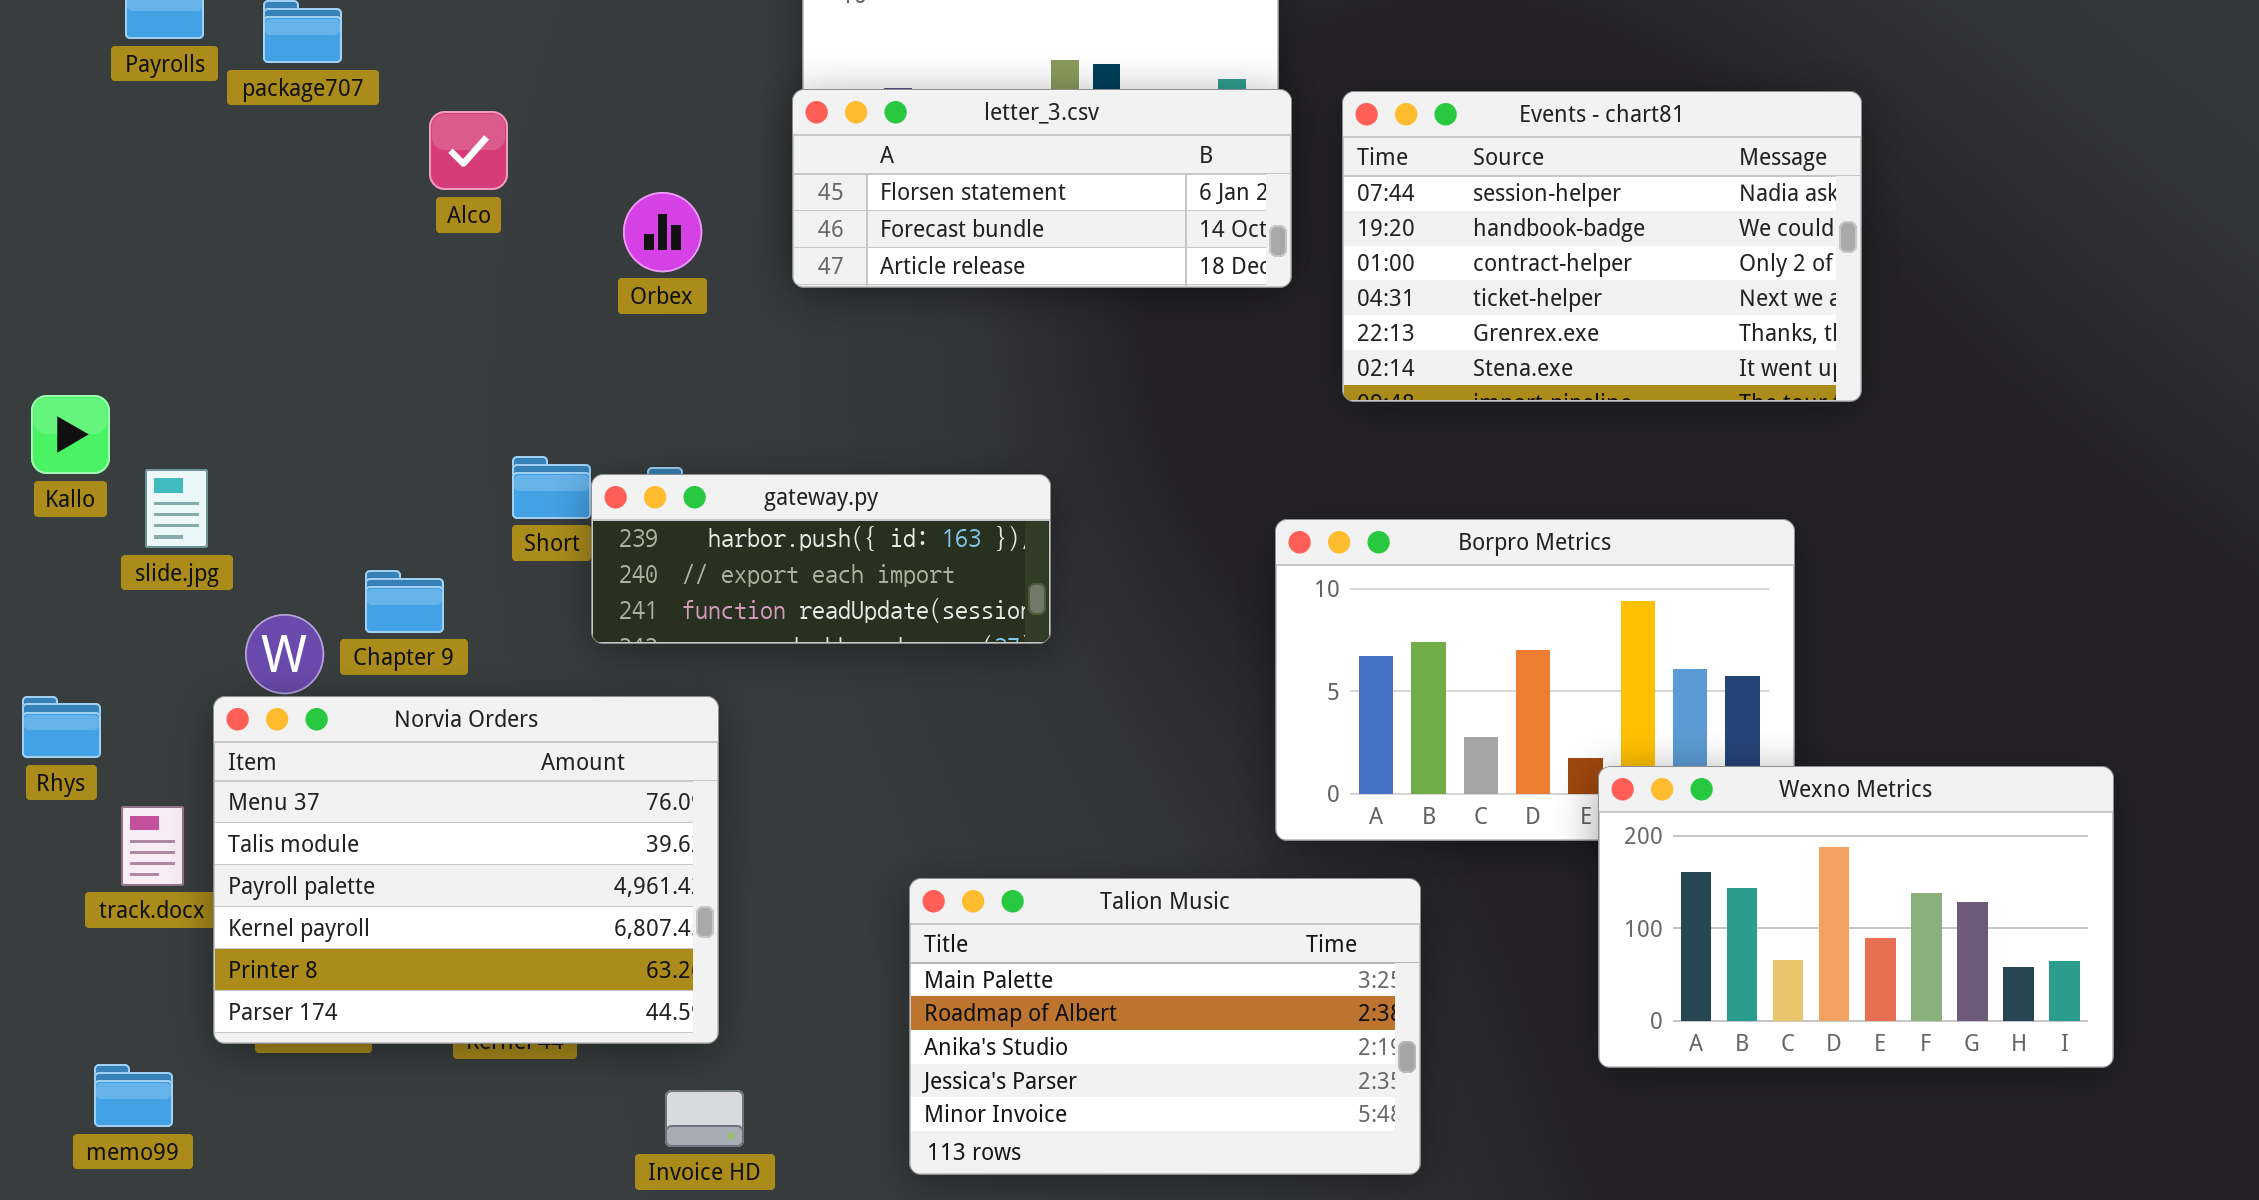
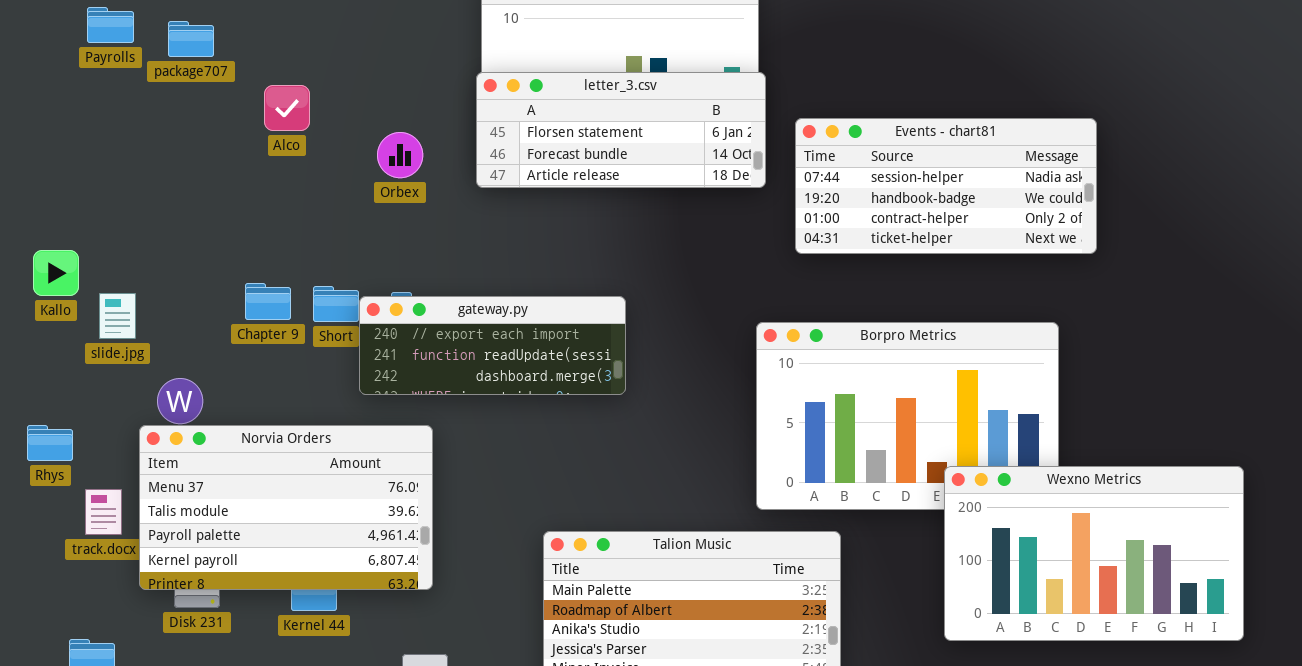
Events - chart81: [1342,91,1862,402] -> [795,118,1097,254], resized
gateway.py: [591,474,1051,644] -> [359,296,626,395], scrolled down 1 row
Chapter 9: [365,570,444,633] -> [245,283,291,320], moved
Norvia Orders: [213,696,719,1044] -> [139,425,433,590], resized

